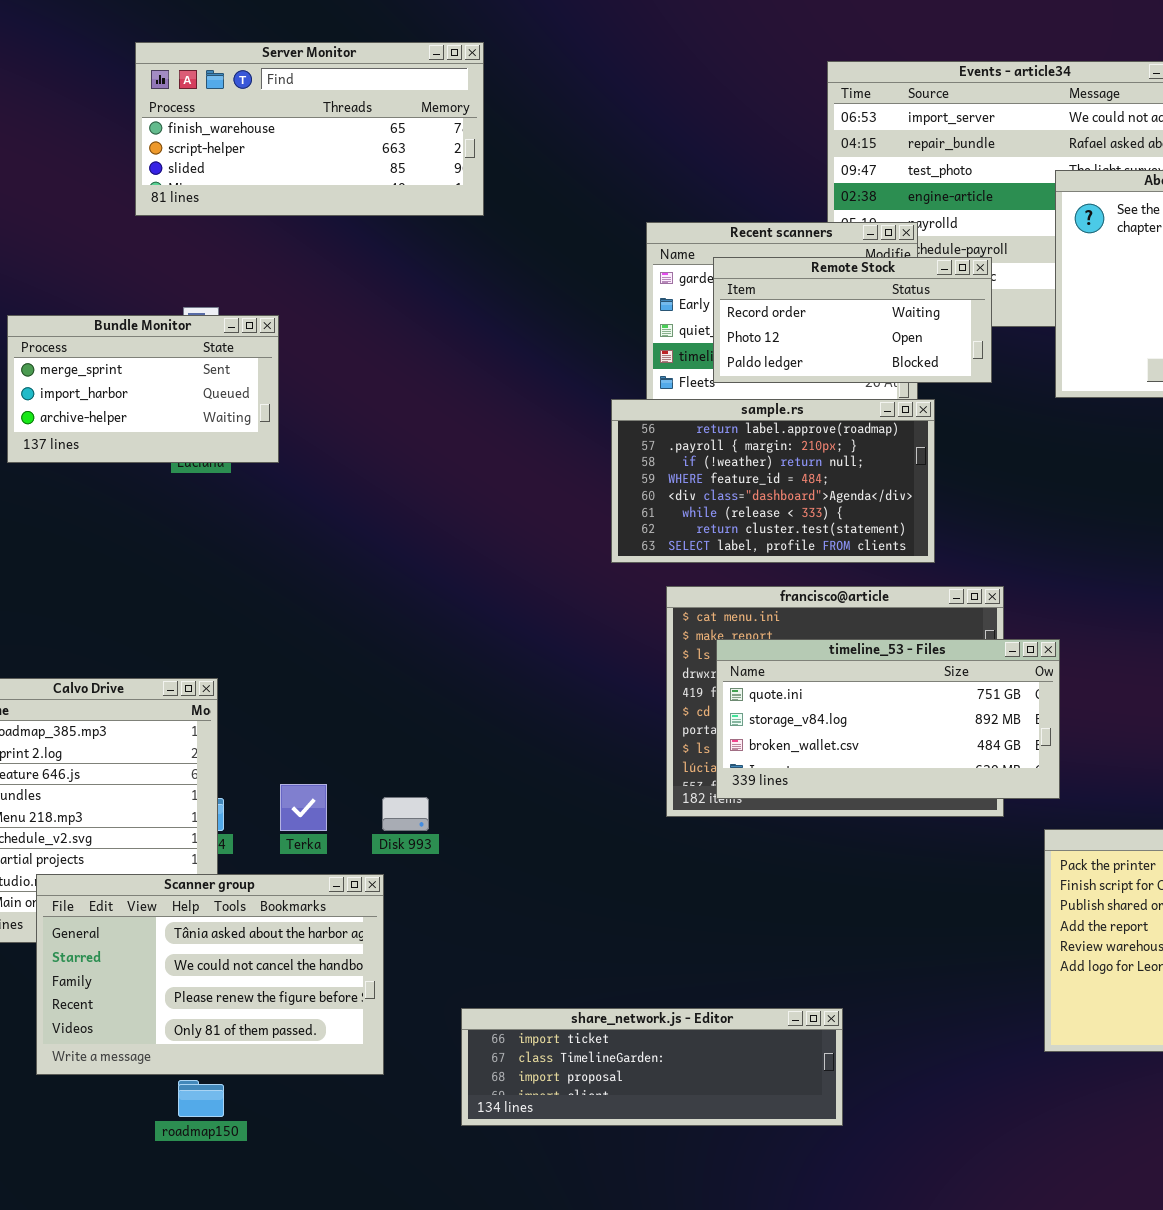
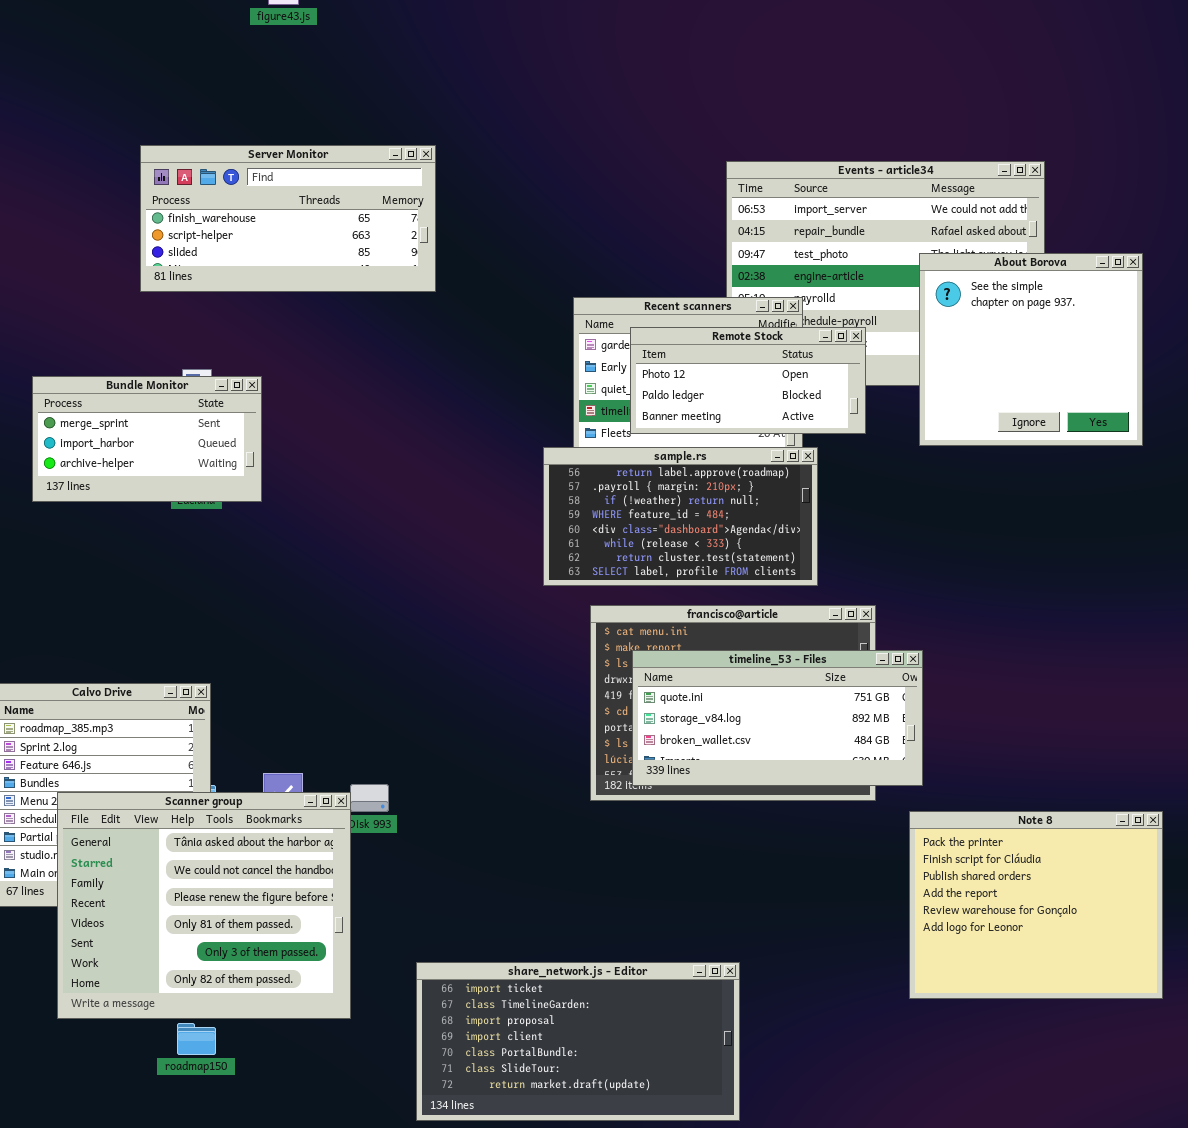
Remote Stock: [713,257,992,383] -> [630,327,866,434], scrolled down 1 row
Scanner group: [36,874,384,1075] -> [57,792,351,1019], resized
share_network.js - Editor: [461,1008,843,1126] -> [416,962,740,1121], resized

